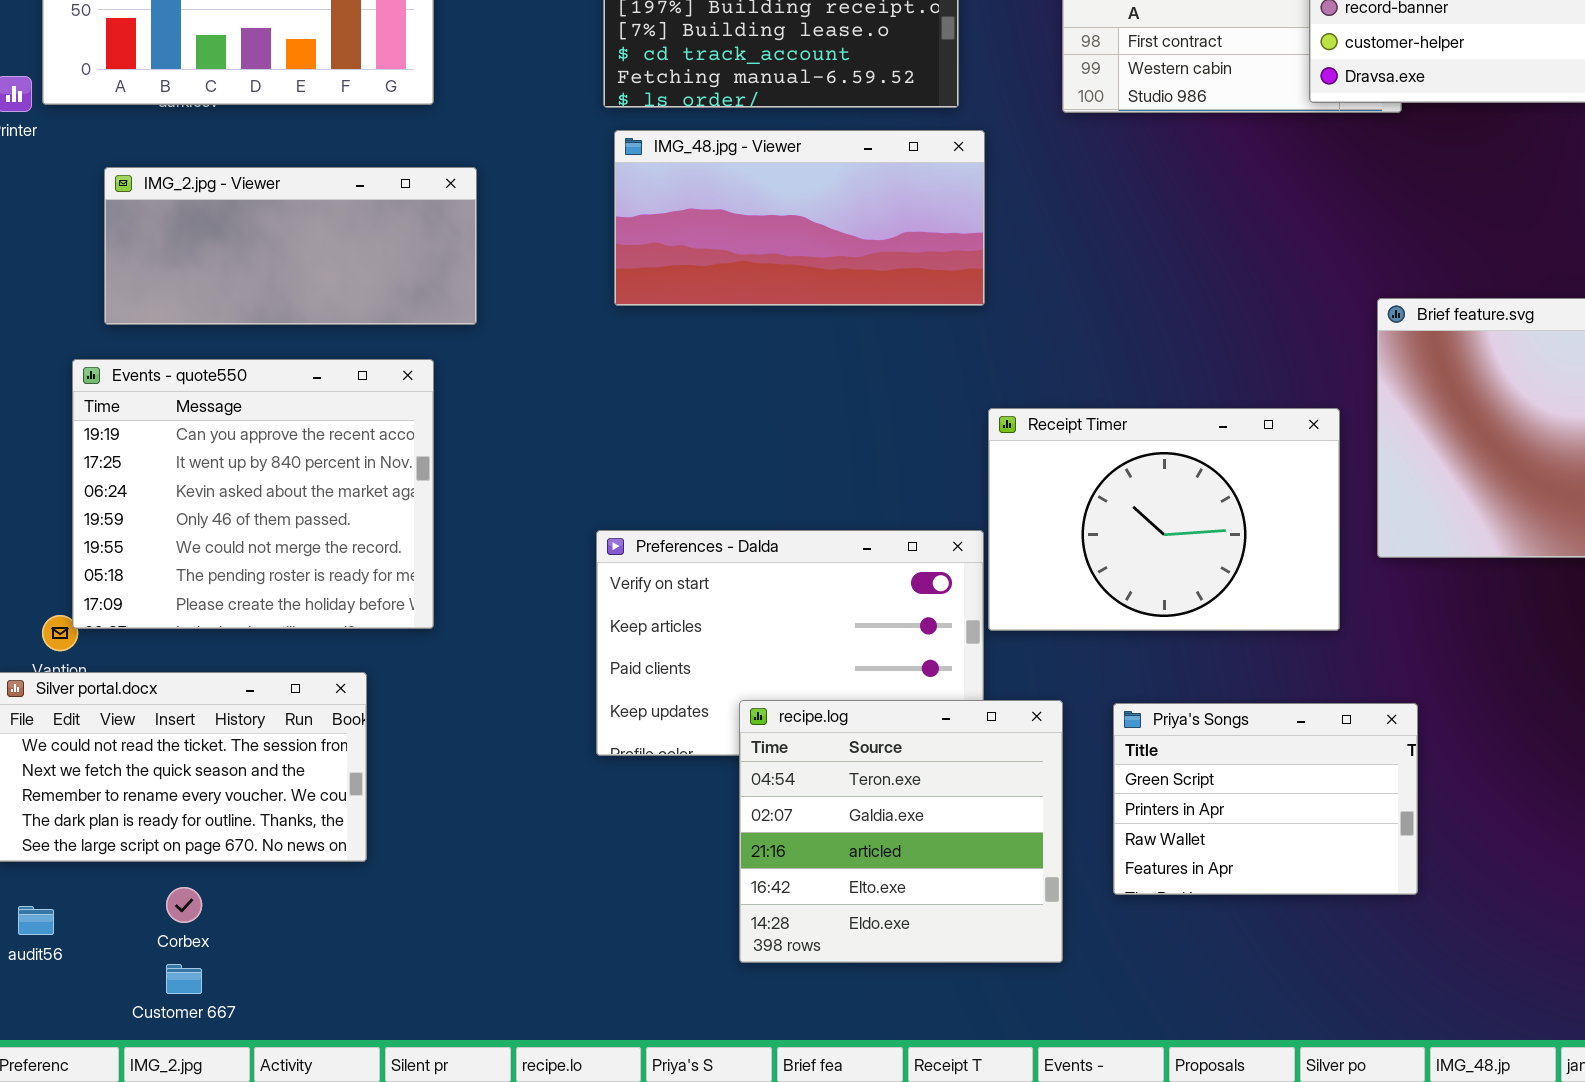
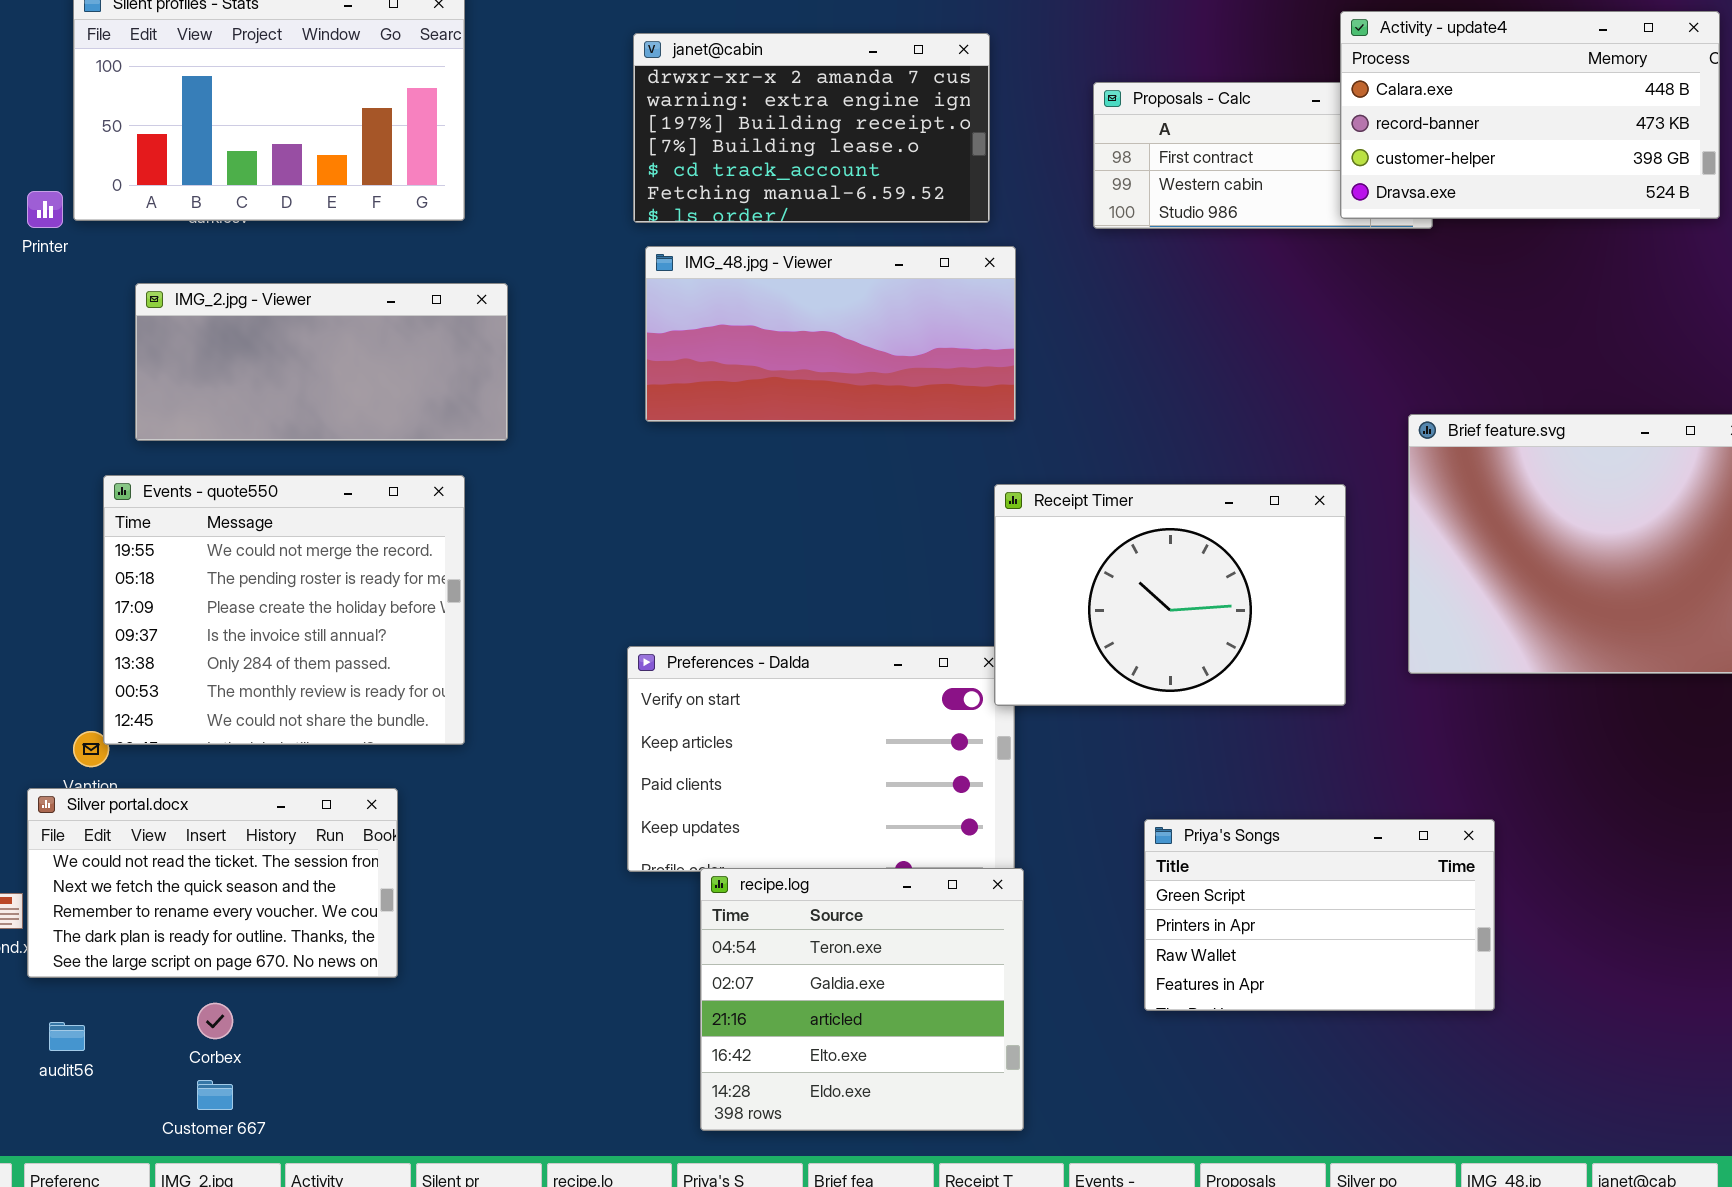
Events - quote550: [72,359,434,629] -> [103,475,465,745], scrolled down 4 rows
Receipt Timer: [988,408,1340,631] -> [994,484,1346,706], moved
recipe.log: [739,700,1063,963] -> [700,868,1024,1131], moved
Priya's Songs: [1113,703,1418,895] -> [1144,819,1495,1011], resized

